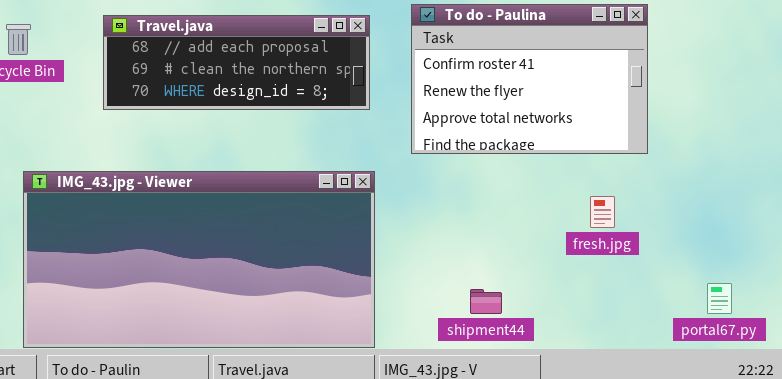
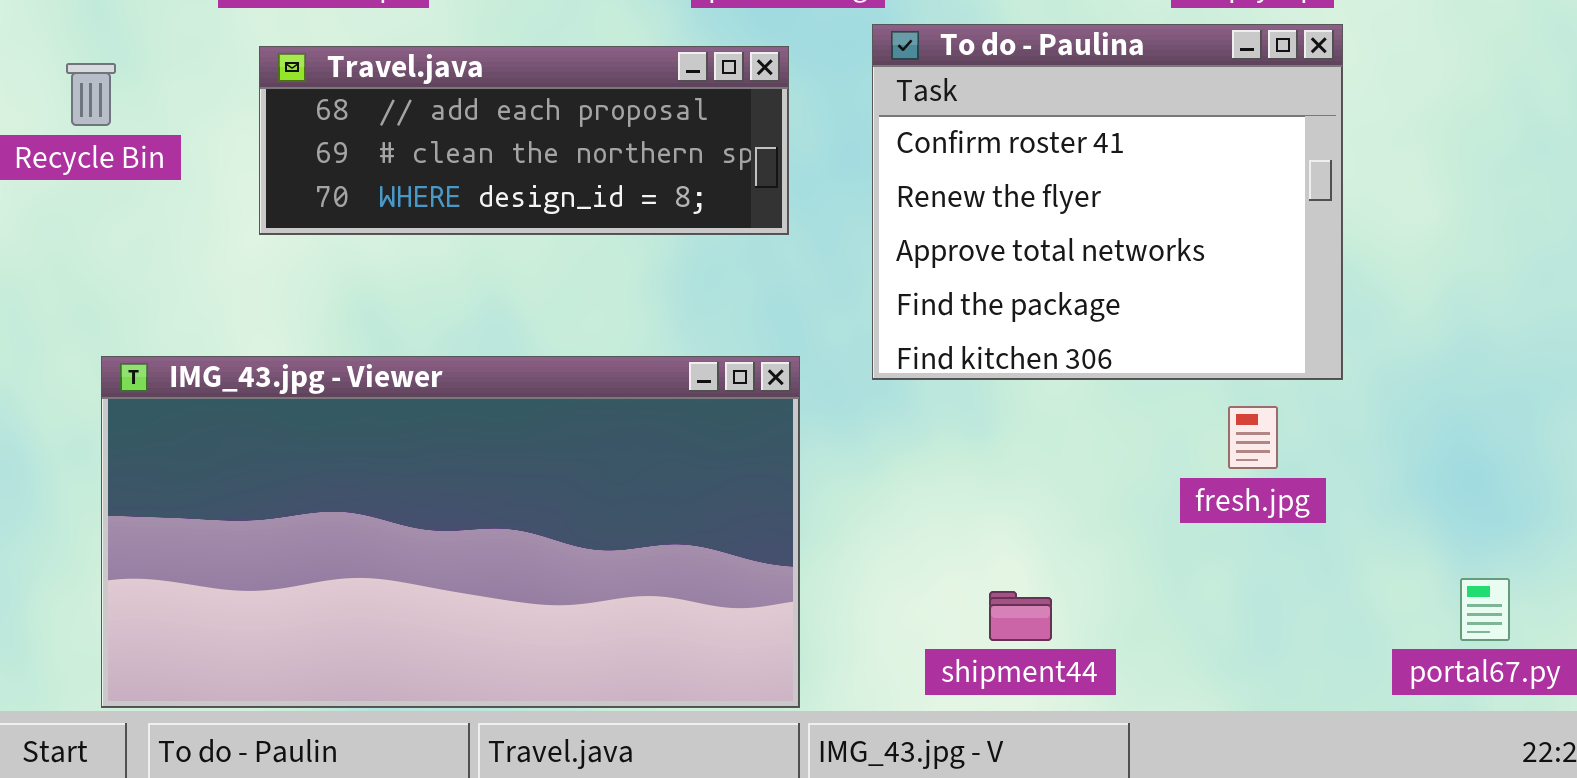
To do - Paulina: [411,4,648,154] -> [872,24,1343,380], resized

